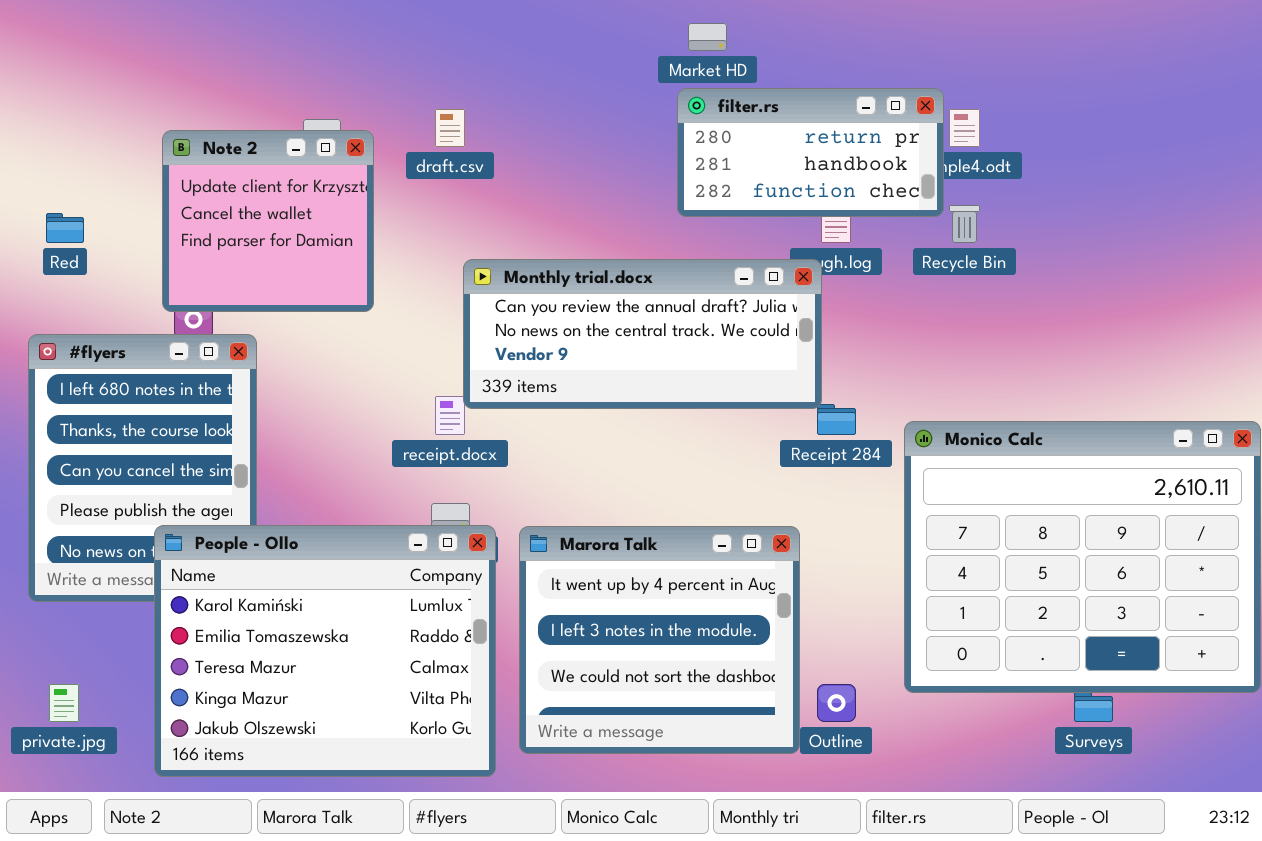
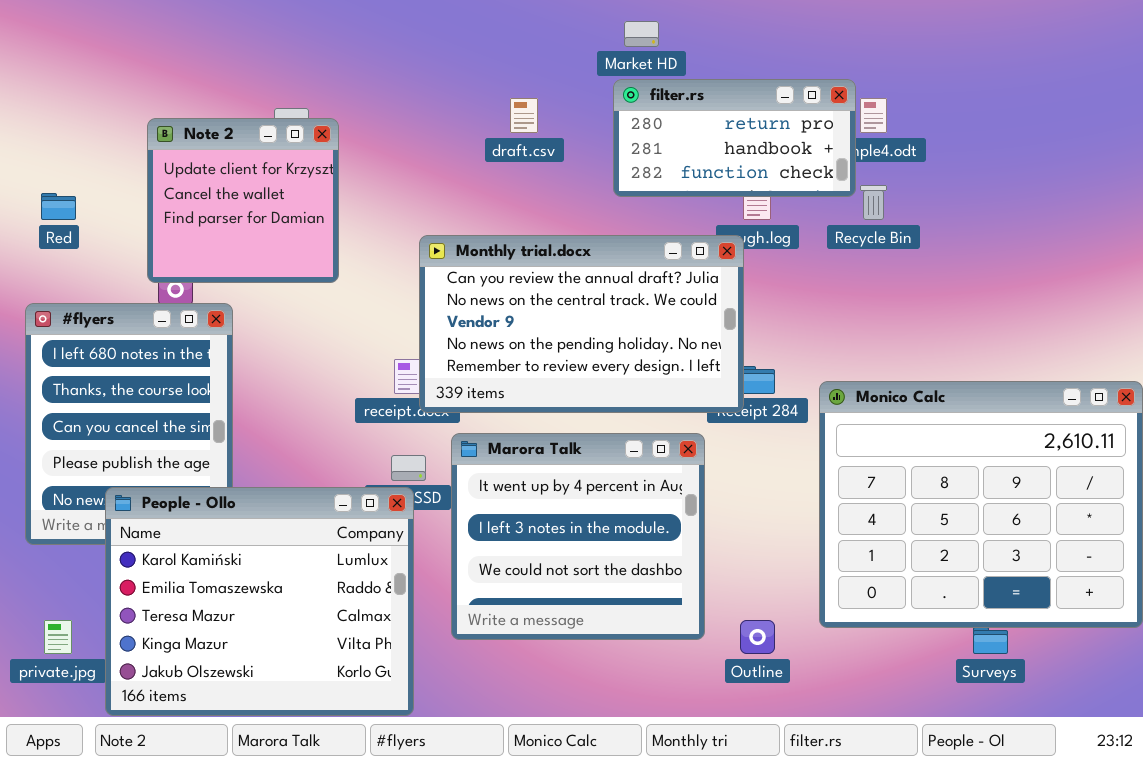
draft.csv: [435,109,465,147] -> [510,98,538,133], moved
Monthly trial.docx: [463,259,822,409] -> [419,235,744,413], resized
People - Ollo: [154,525,496,777] -> [105,487,414,716], moved
Marora Talk: [519,526,800,754] -> [451,433,705,640], moved

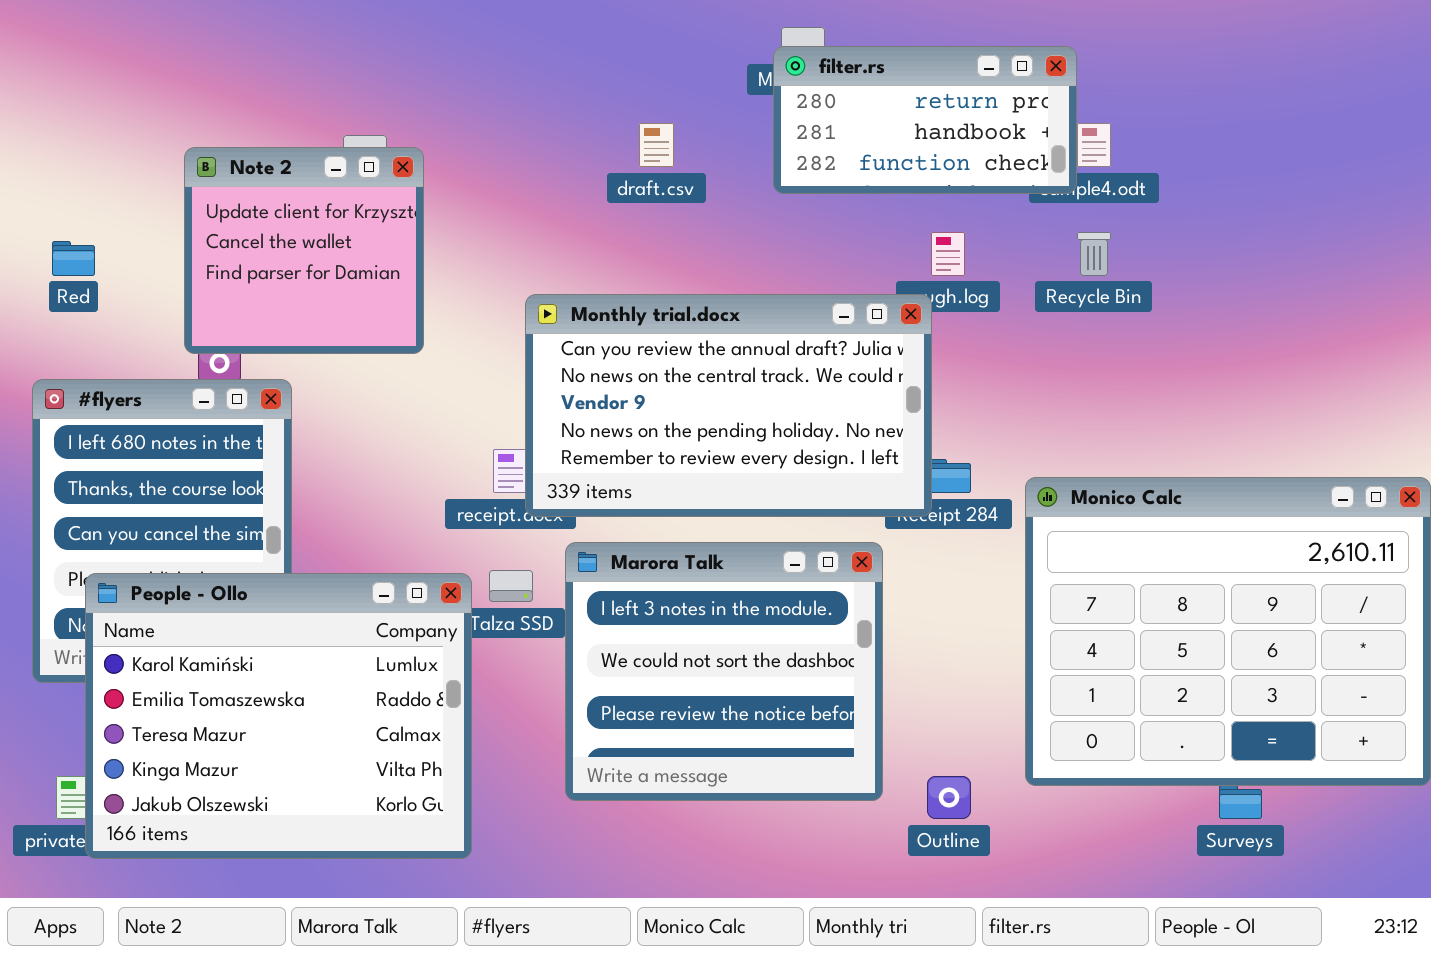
filter.rs: [613,79,856,197] -> [773,46,1077,194], moved
Marora Talk: [451,433,705,640] -> [565,542,883,801], scrolled down 1 row
People - Ollo: [105,487,414,716] -> [85,573,472,859], moved

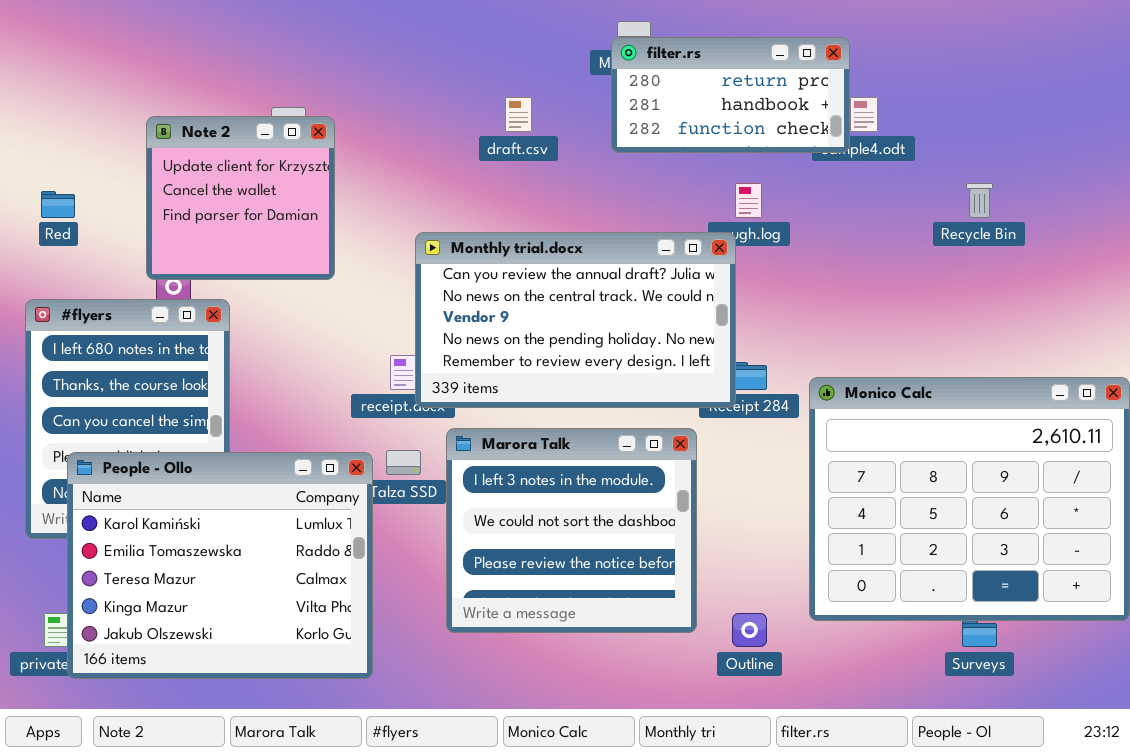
Recycle Bin: [1077,232,1111,276] -> [966,183,993,218], moved

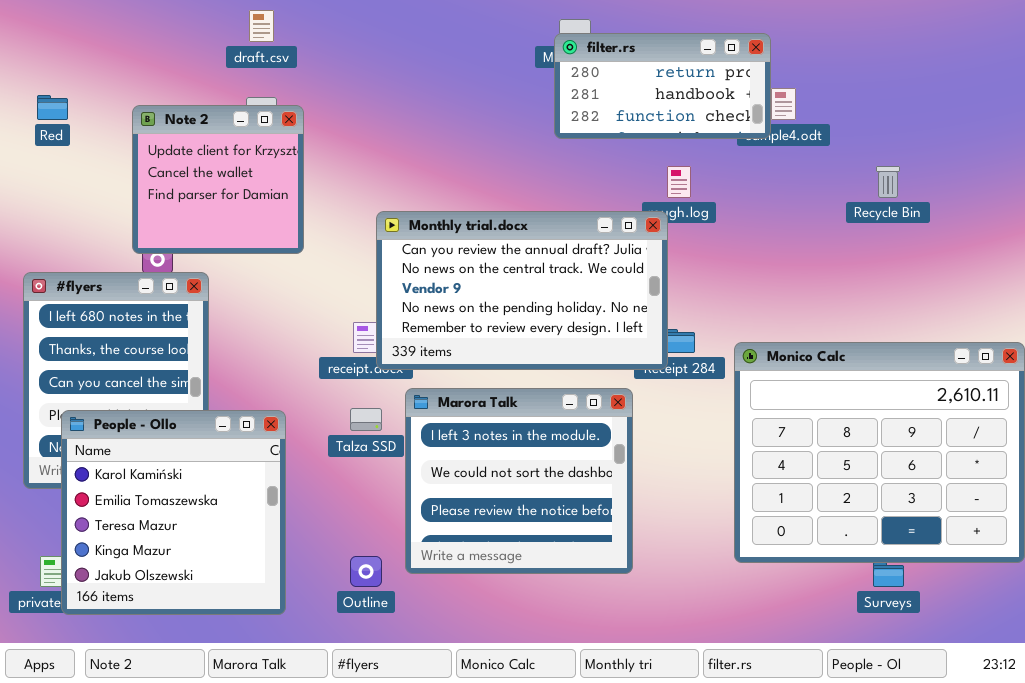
draft.csv: [505,97,532,132] -> [249,10,274,42], moved
Red: [41,191,75,218] -> [37,95,68,120], moved
People - Ollo: [67,452,373,679] -> [61,410,286,615], resized
Outline: [732,613,767,647] -> [350,556,382,587], moved

